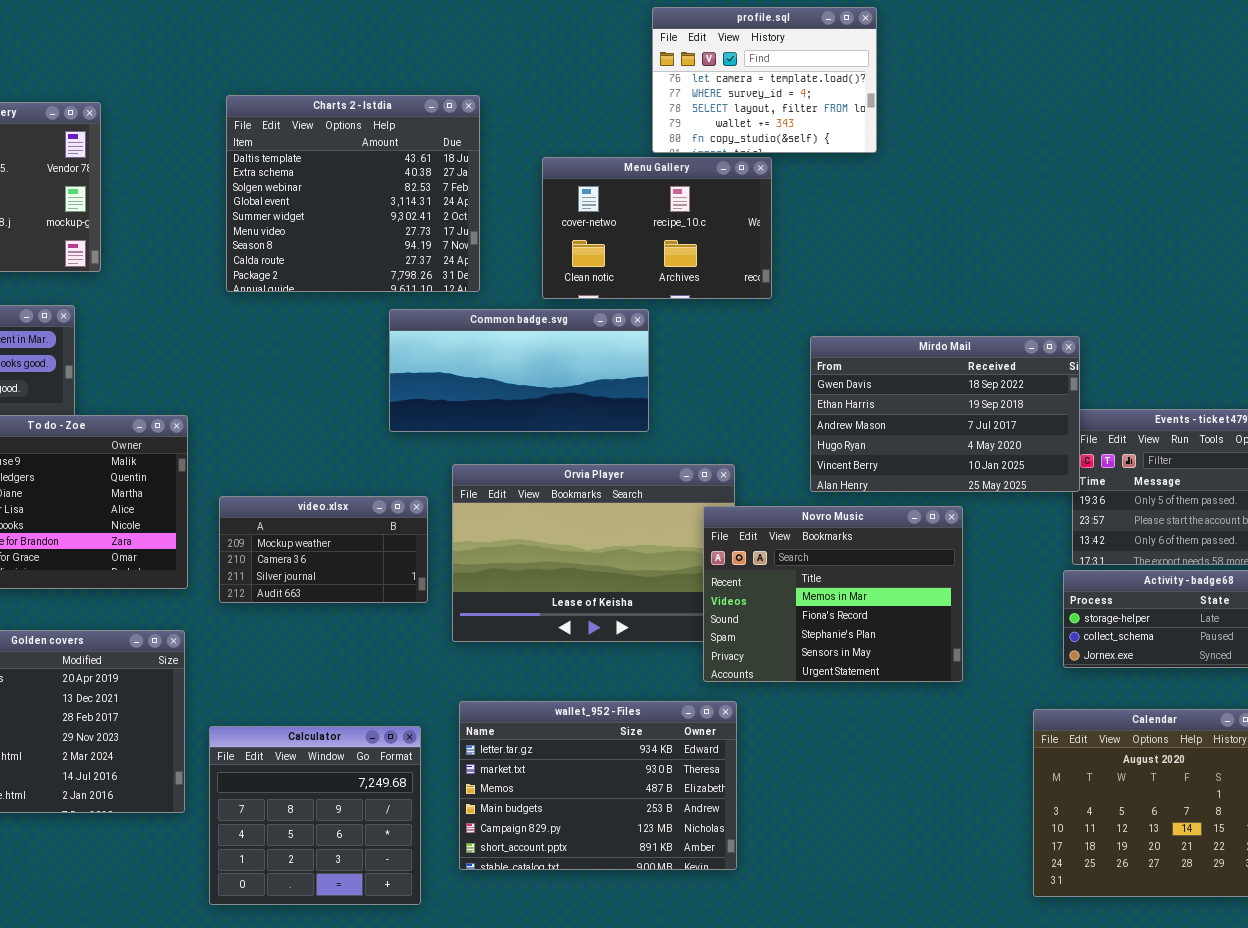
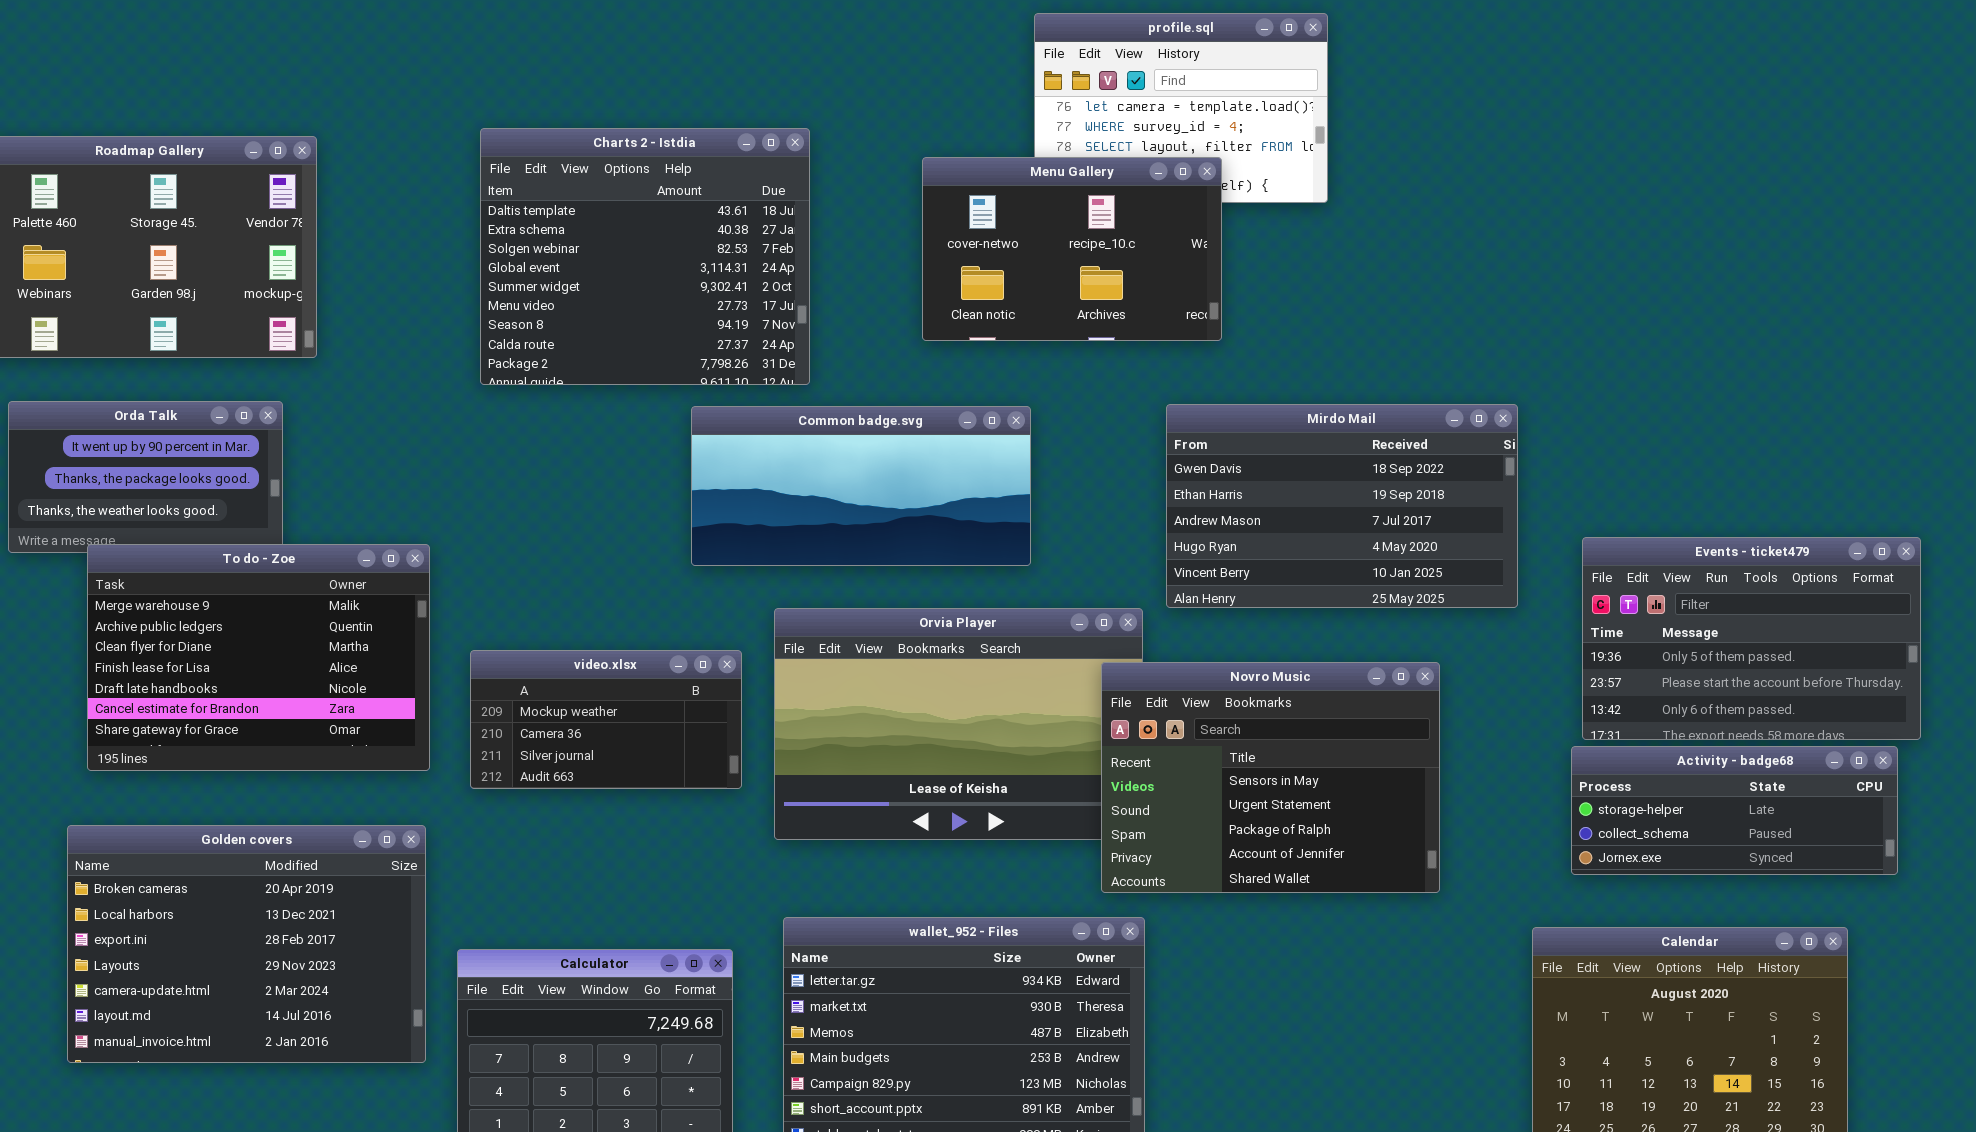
Menu Gallery: [542,157,772,299] -> [922,157,1222,341], moved
Mirdo Mail: [810,336,1080,492] -> [1166,404,1518,608], moved
Novro Music: [703,506,963,682] -> [1101,662,1440,893], scrolled down 3 rows

